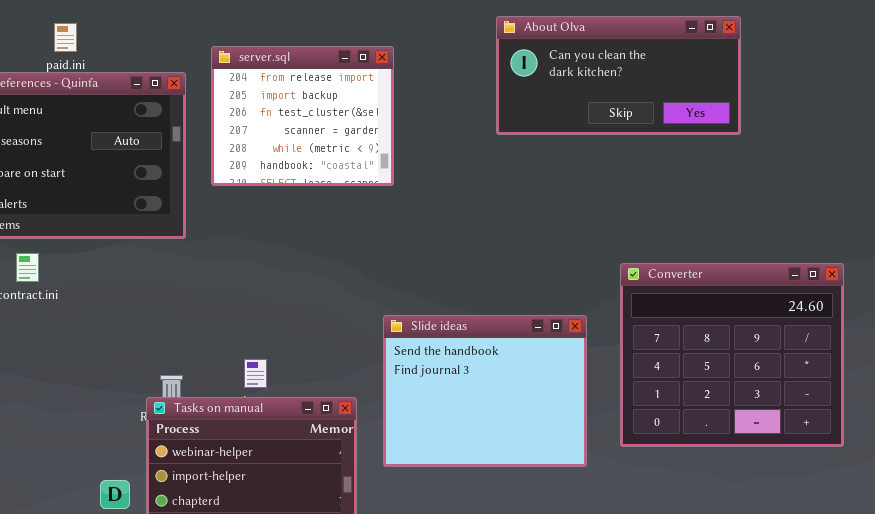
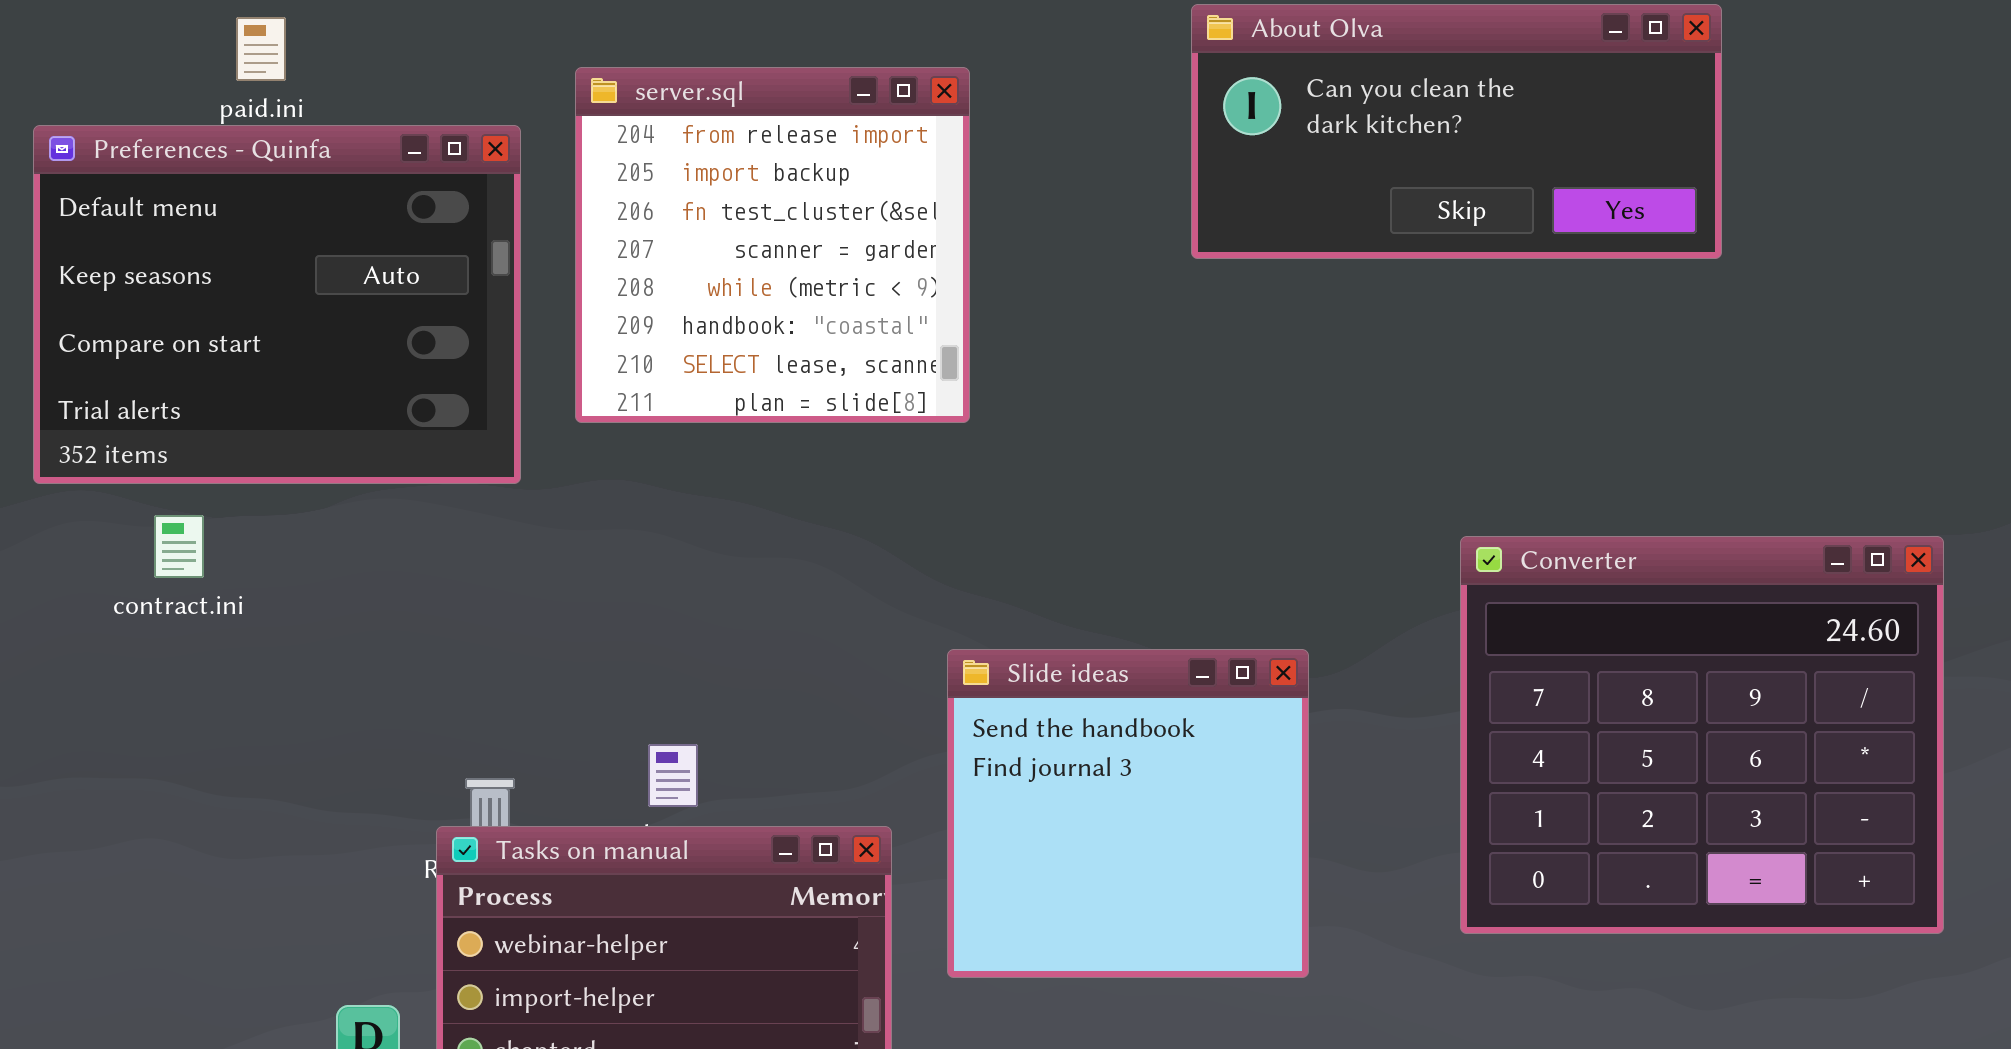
server.sql: [211,46,394,186] -> [575,67,970,423], resized
Slide ideas: [383,315,587,467] -> [947,649,1309,978], resized

